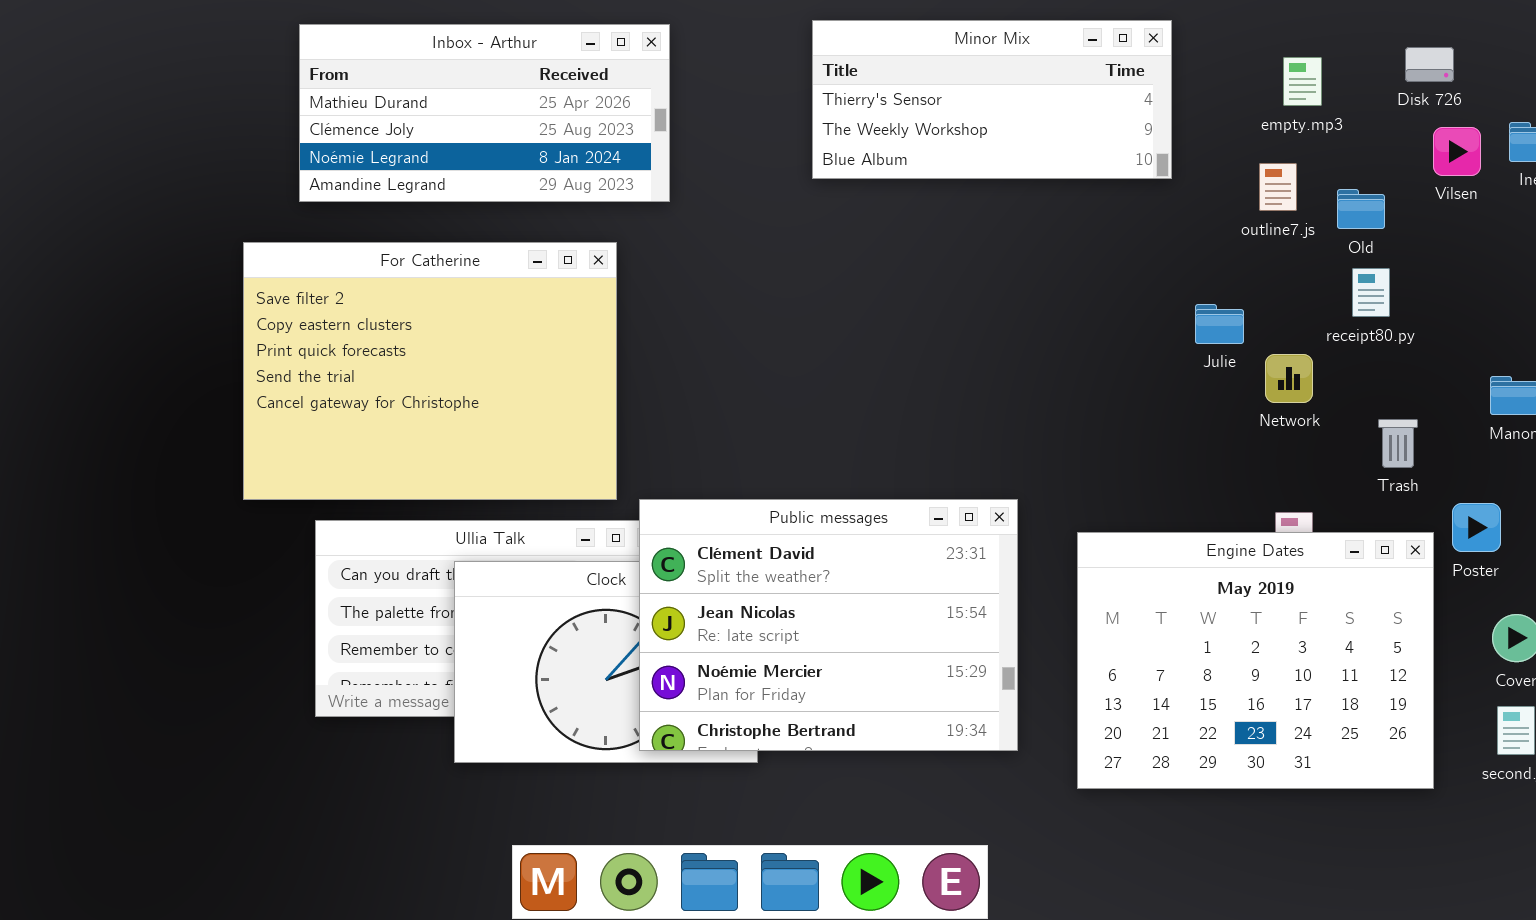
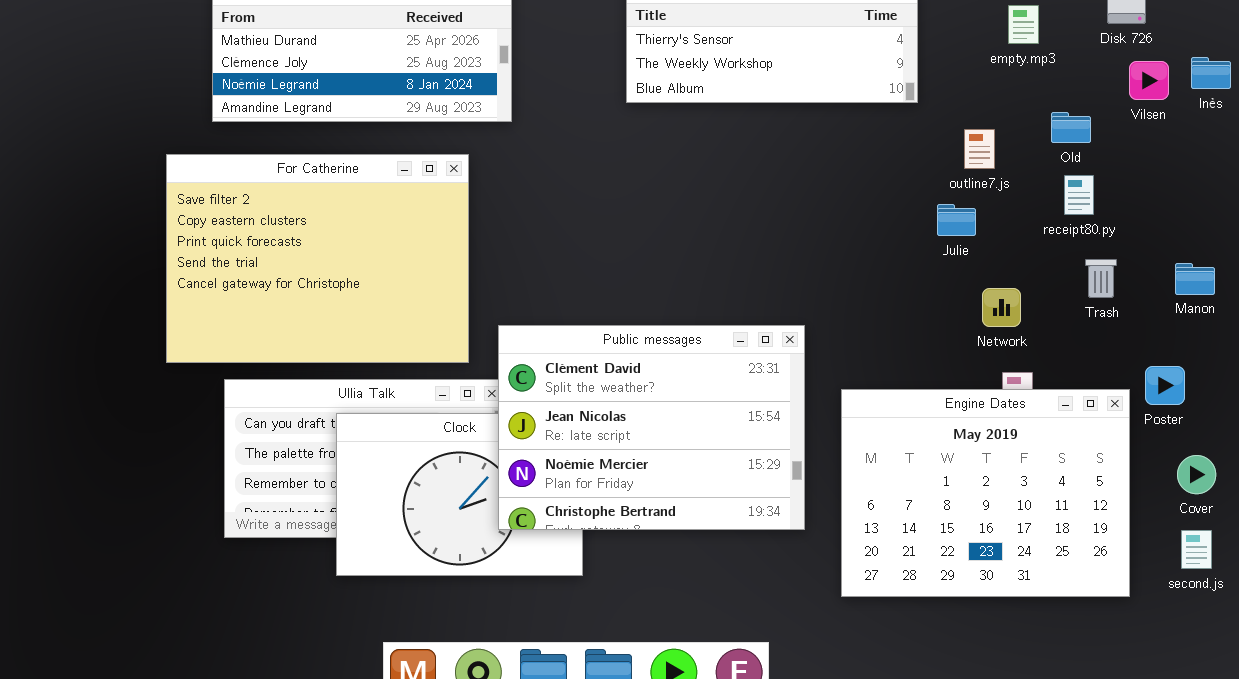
outline7.js: [1259,163,1297,211] -> [964,129,995,169], moved
Network: [1265,354,1313,403] -> [982,288,1021,327], moved
Trash: [1378,419,1418,468] -> [1085,259,1117,298], moved
Public messages: [639,499,1018,751] -> [498,325,805,530], moved

